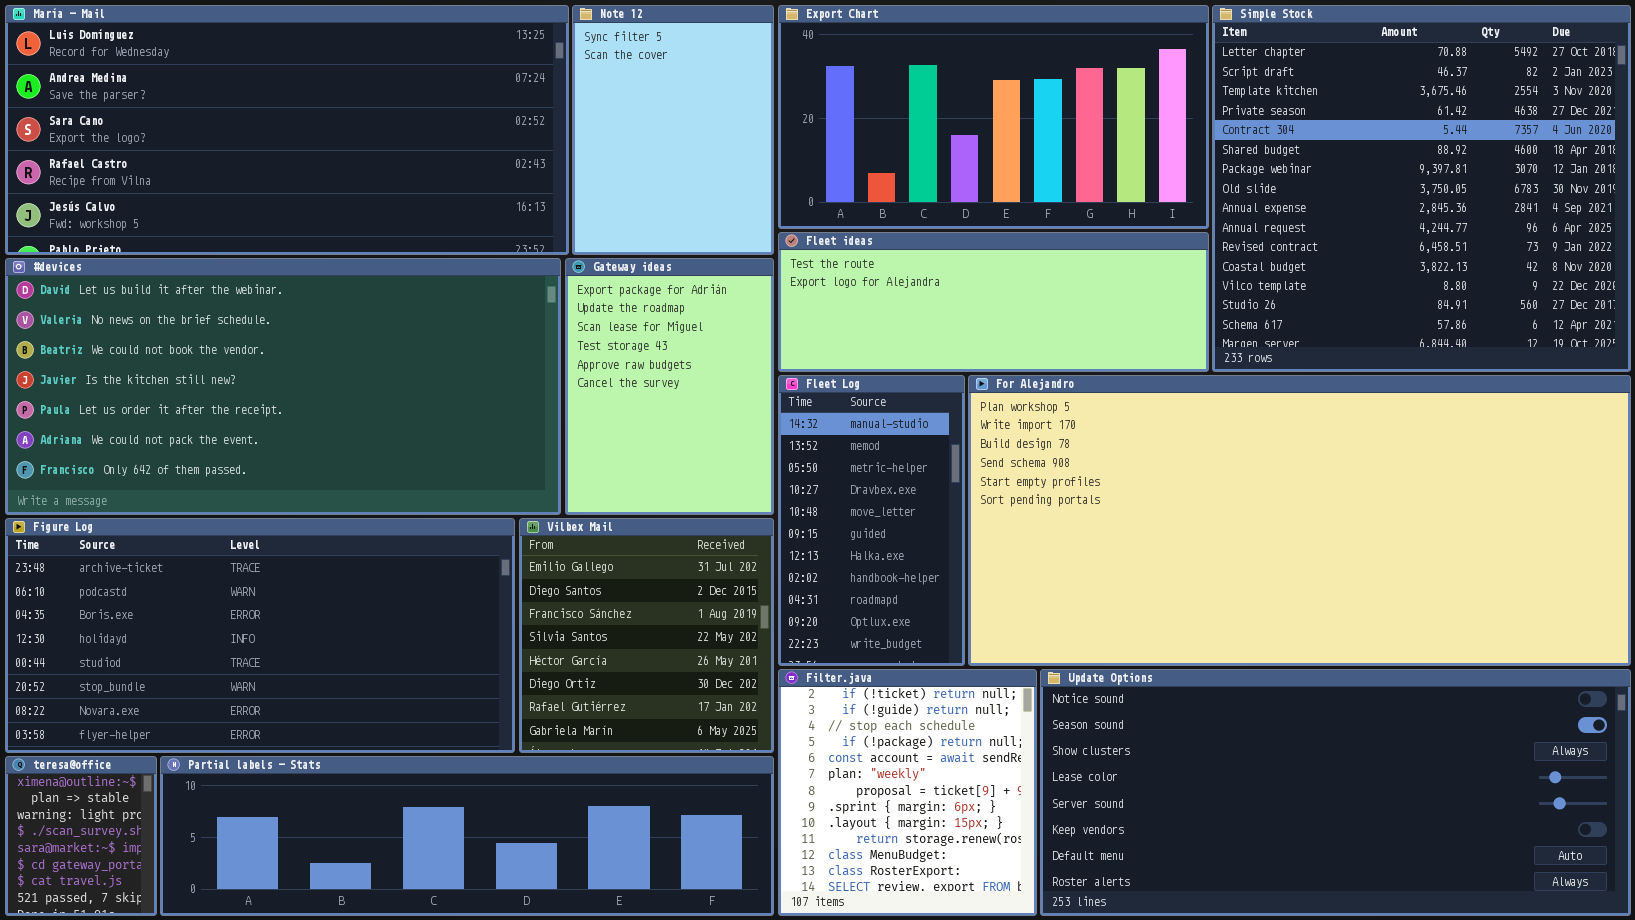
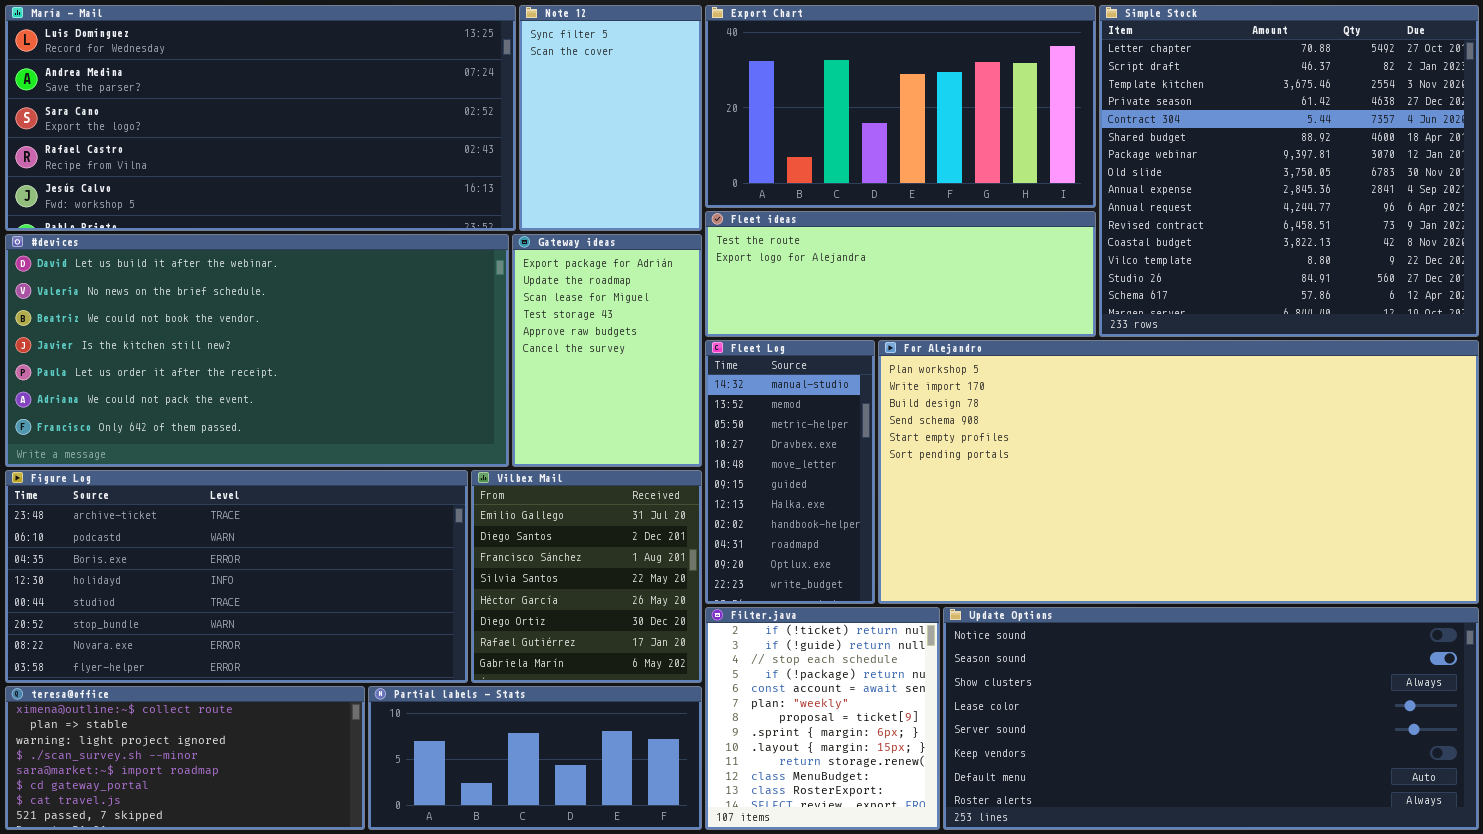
teresa@office: [5,756,157,916] -> [5,686,365,830], resized
Partial labels - Stats: [160,756,774,916] -> [368,686,702,830], resized

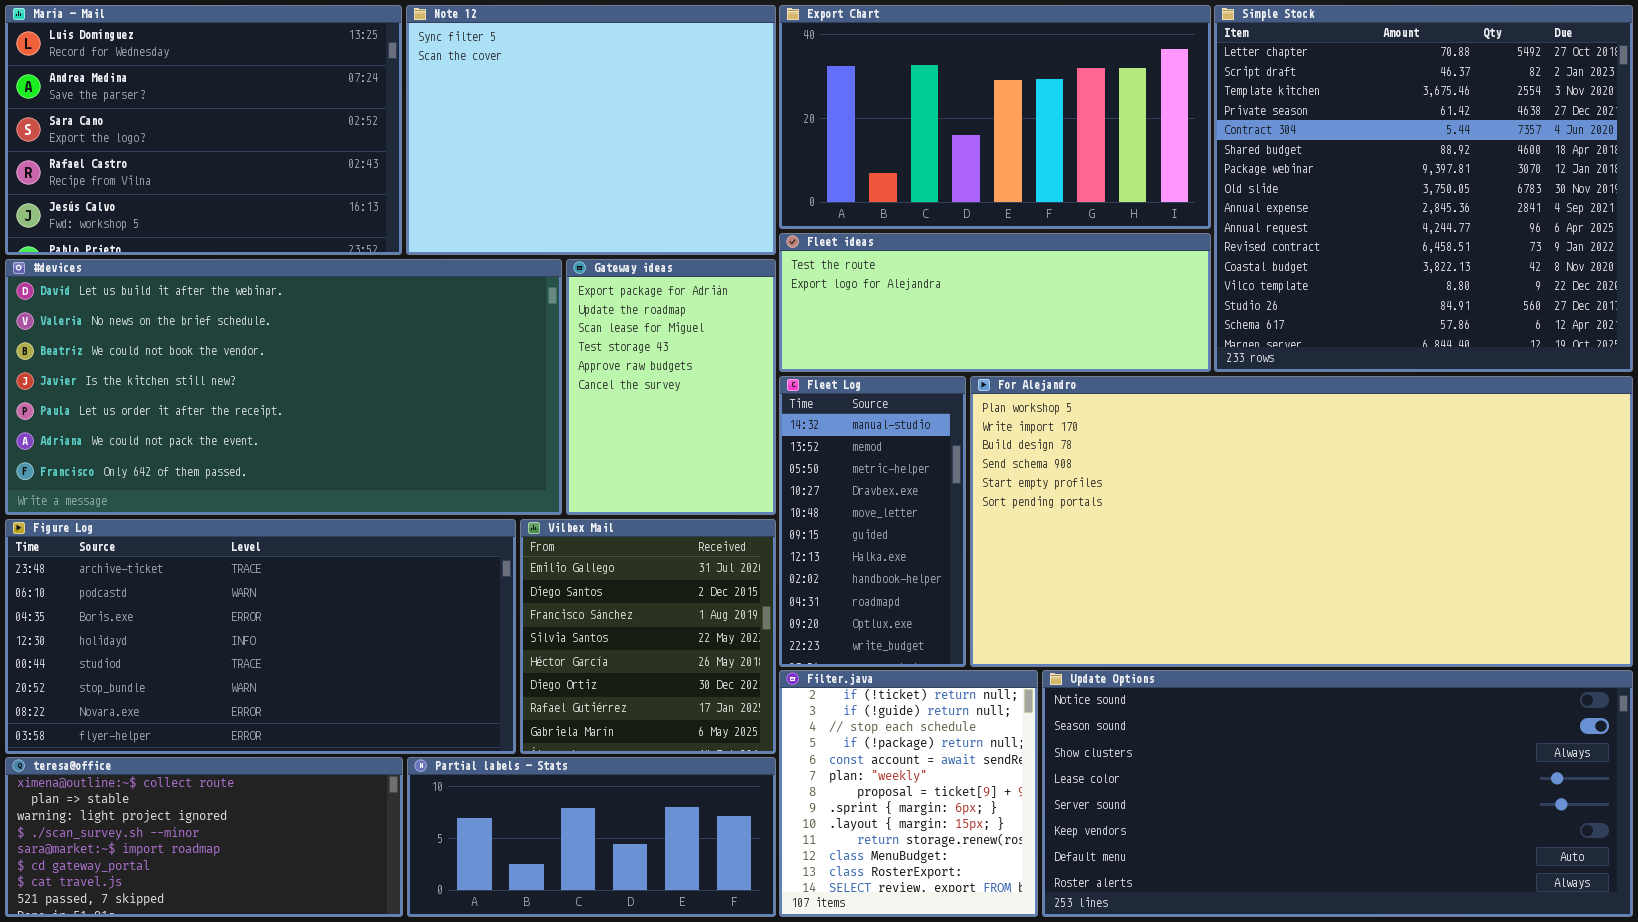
María - Mail: [5,5,516,231] -> [5,5,402,255], resized
Note 12: [519,5,702,231] -> [406,5,776,255], resized

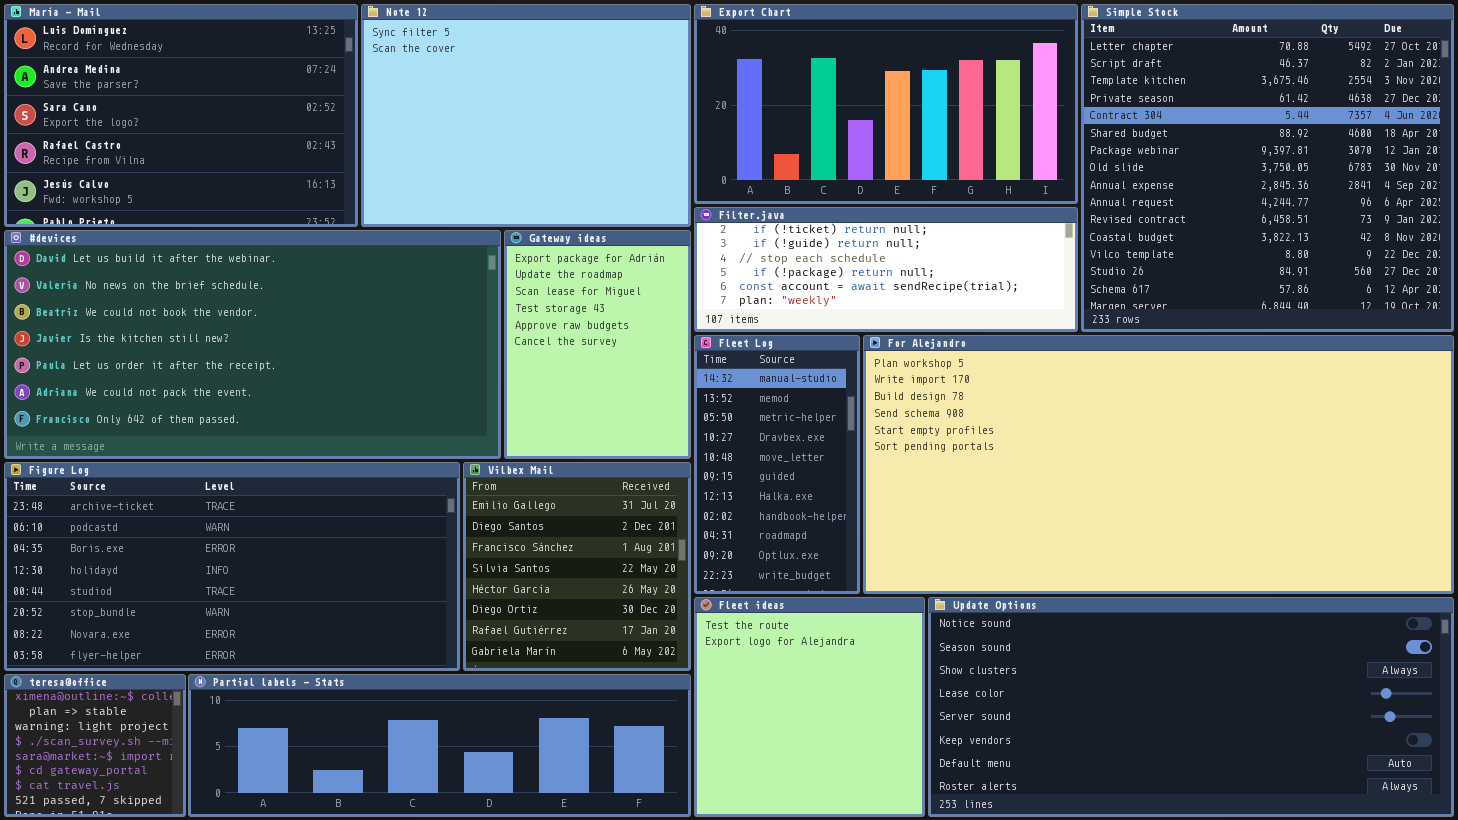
Fleet ideas: [779,233,1211,372] -> [694,597,925,817], moved, resized
Filter.java: [779,670,1038,917] -> [694,207,1078,332], moved, resized
teresa@office: [5,757,403,917] -> [4,674,186,817], resized
Partial labels - Stats: [407,757,776,917] -> [188,674,691,817], resized

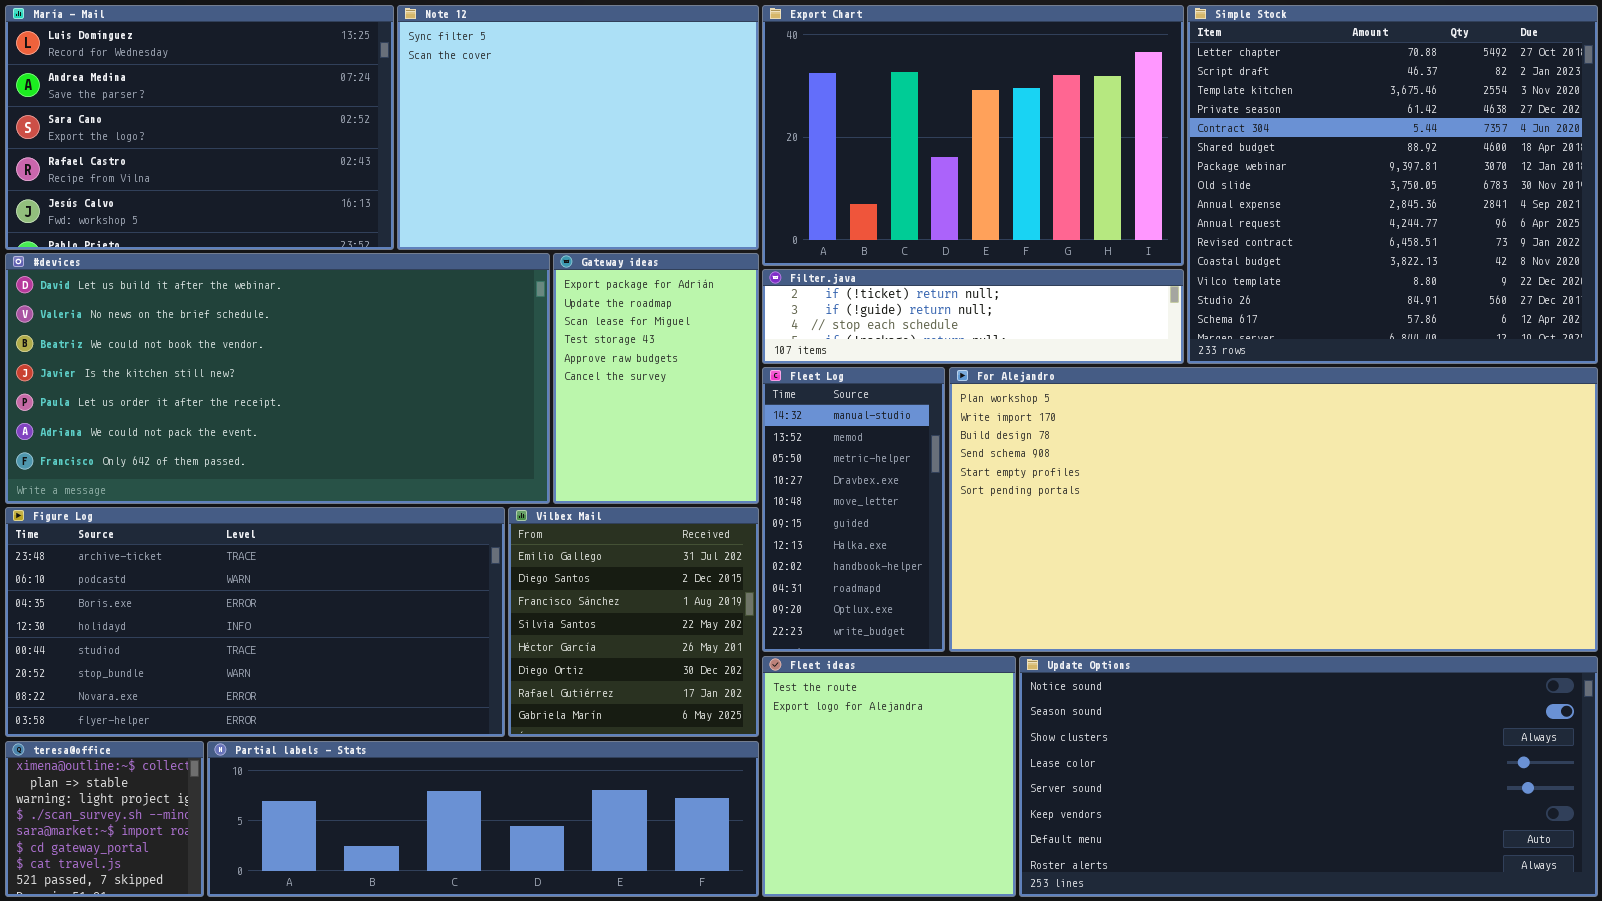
Export Chart: [694,4,1078,204] -> [762,5,1184,266], resized
Filter.java: [694,207,1078,332] -> [762,269,1184,364], resized

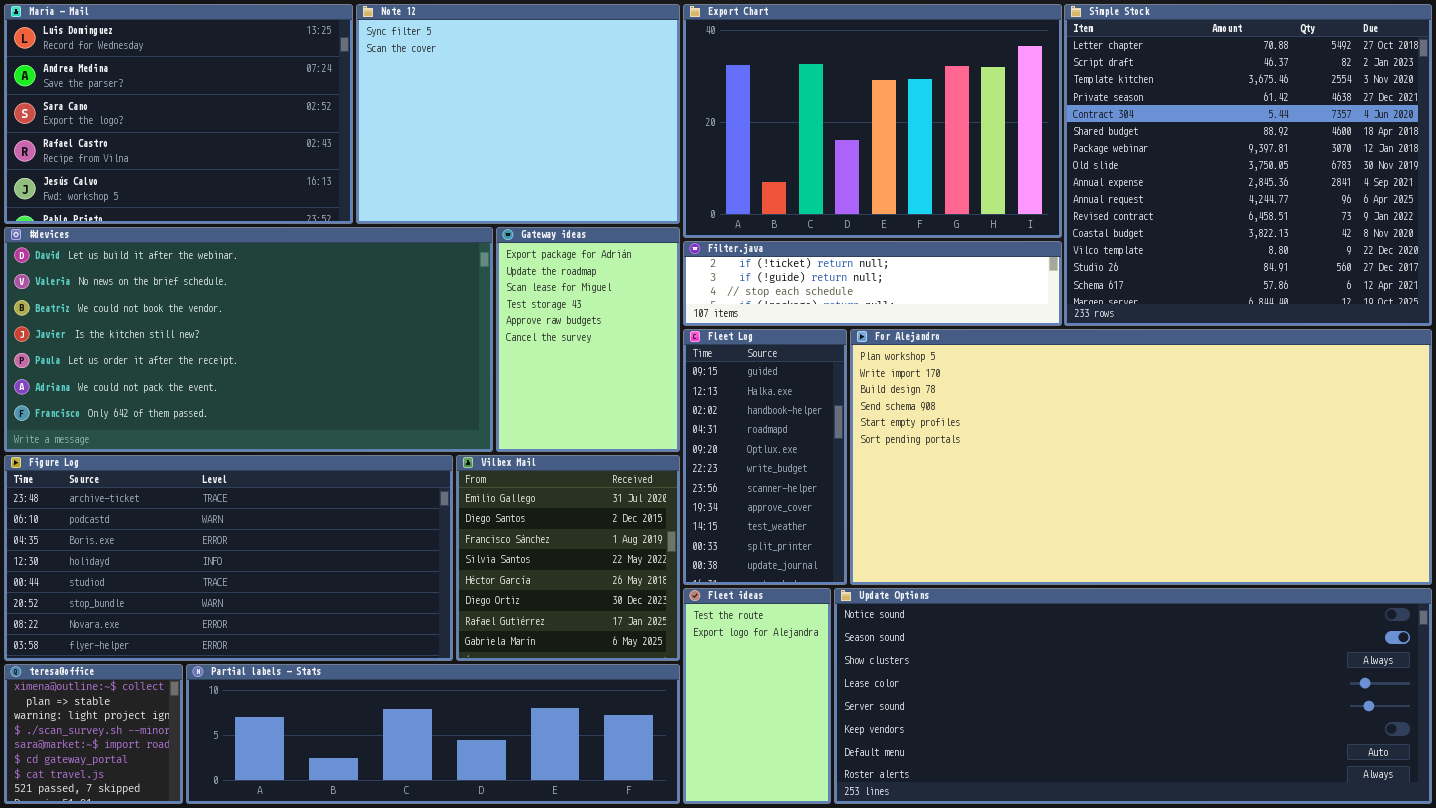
Fleet Log: [762,367,945,652] -> [683,329,847,585], scrolled down 5 rows
Fleet ideas: [762,656,1016,897] -> [683,588,831,804], resized
Update Options: [1019,656,1598,897] -> [834,588,1432,804], resized

